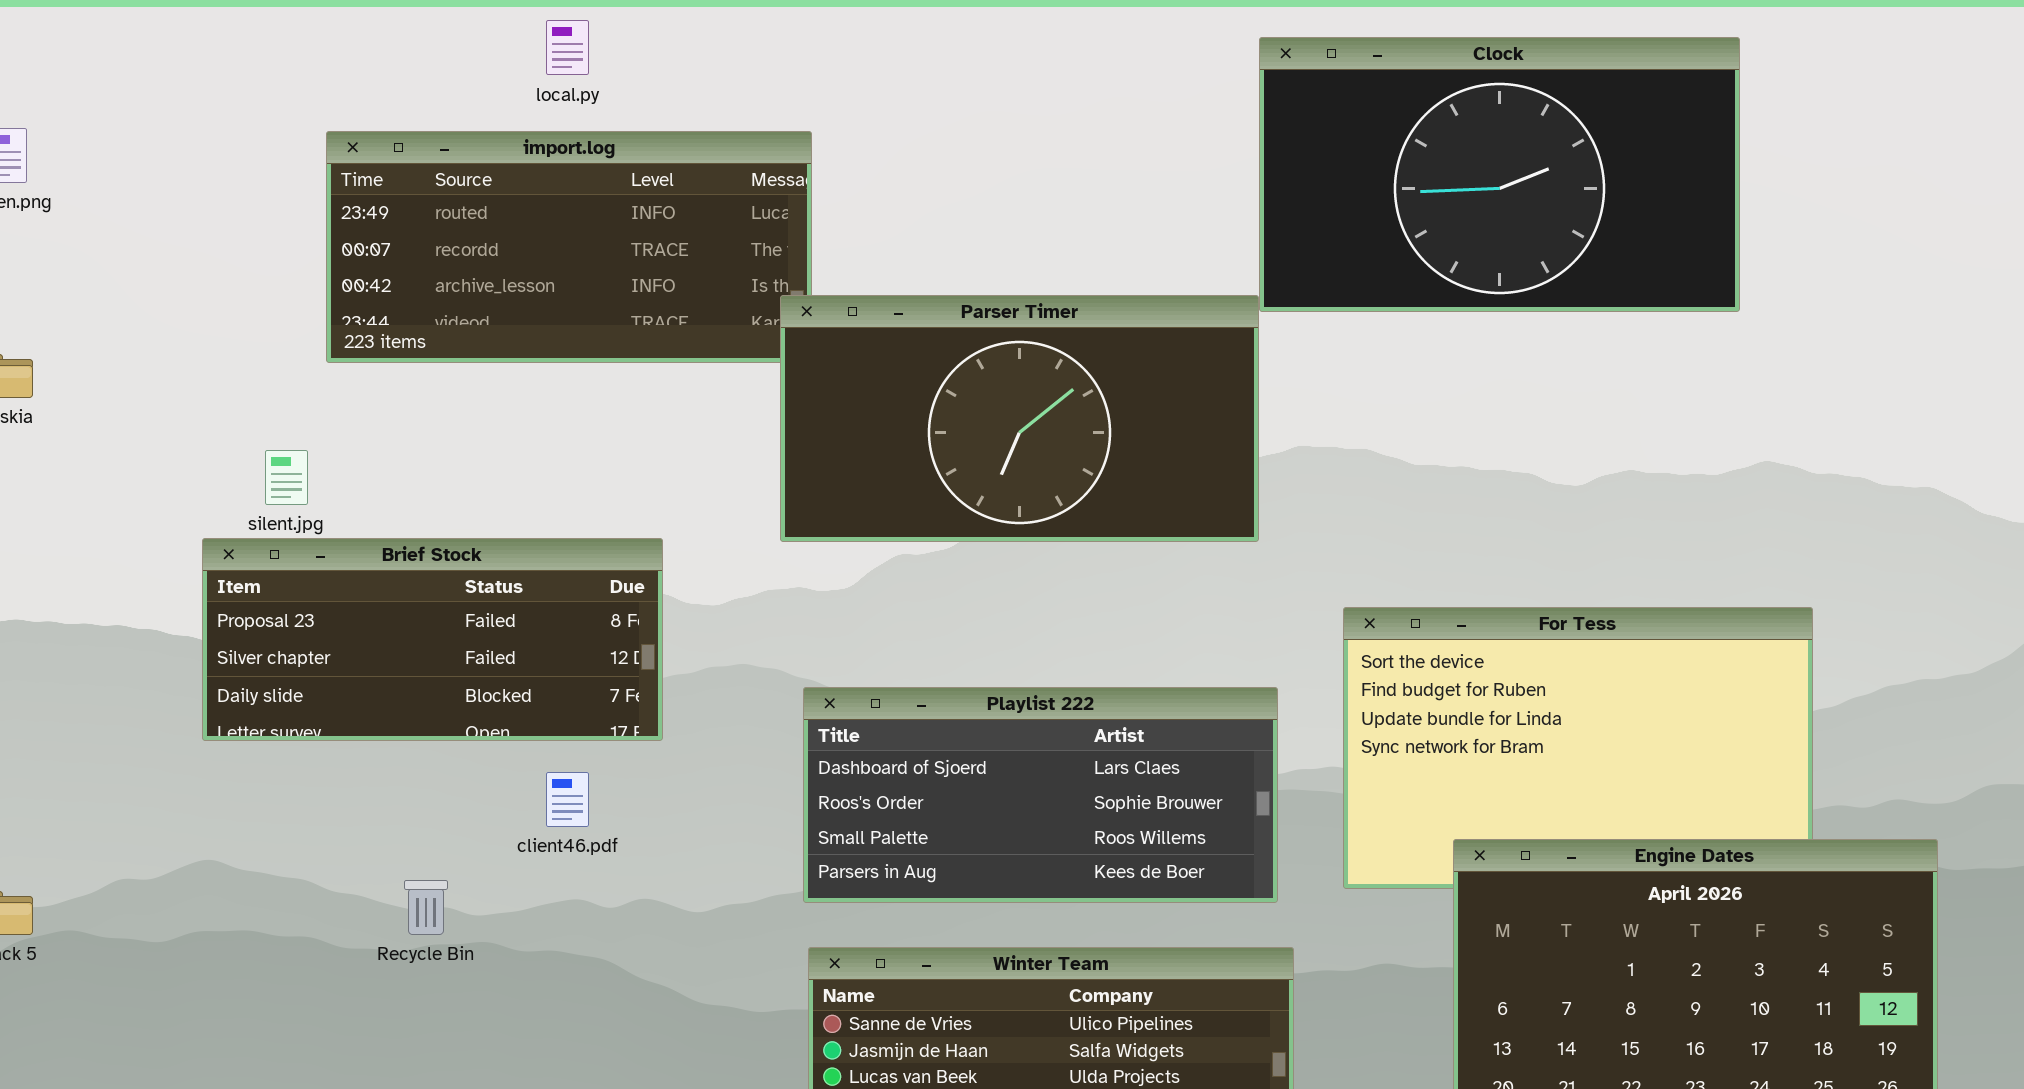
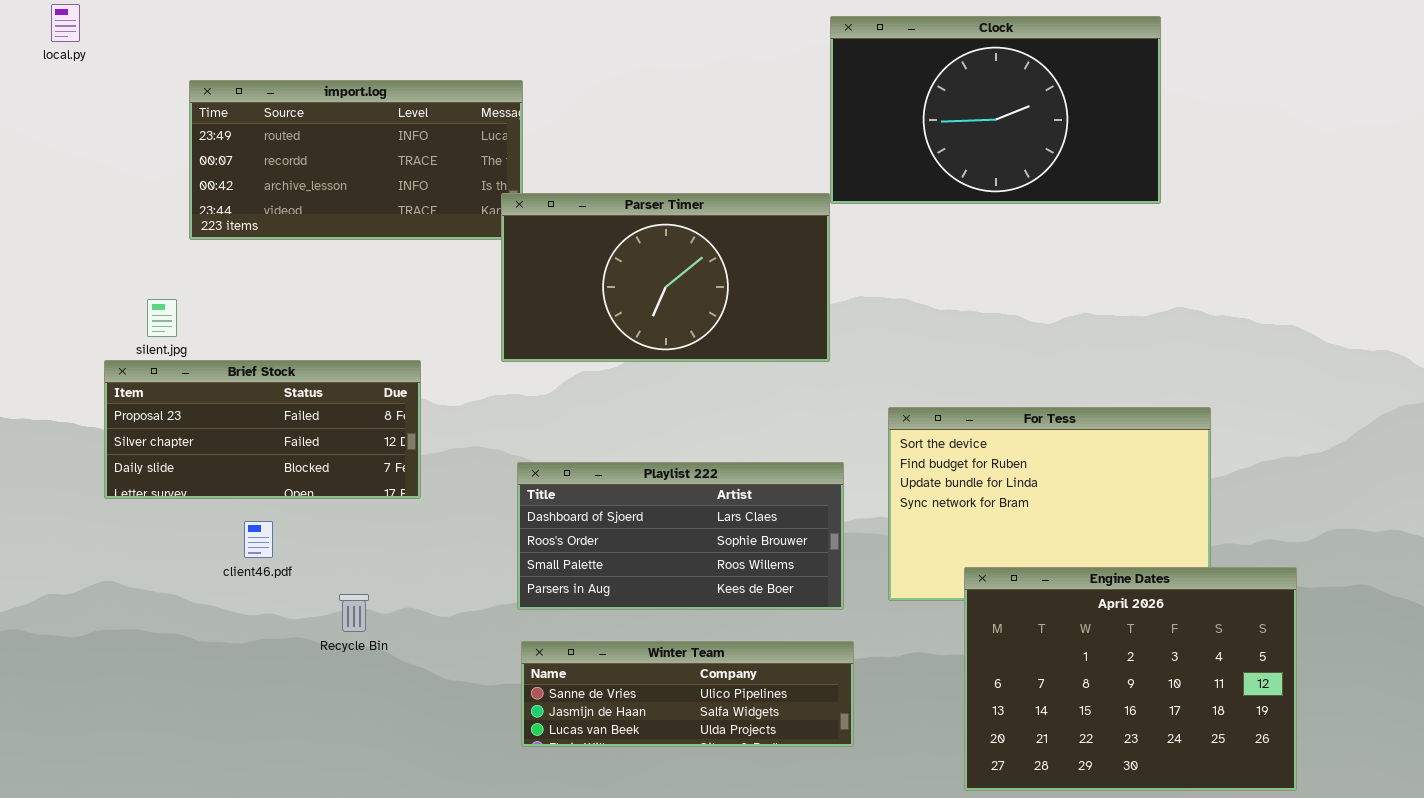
local.py: [546,20,589,75] -> [51,4,80,42], moved
client46.pdf: [546,772,589,827] -> [244,521,273,558], moved
Recycle Bin: [404,880,448,935] -> [339,594,369,632], moved

